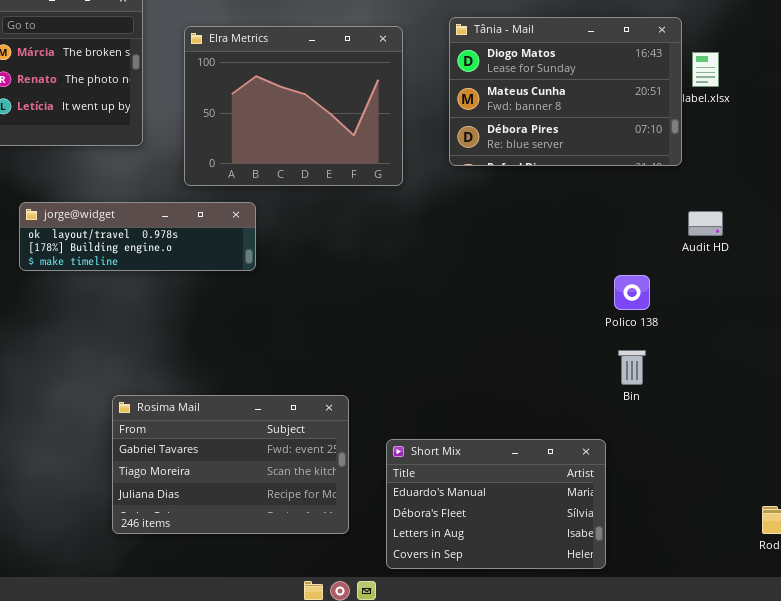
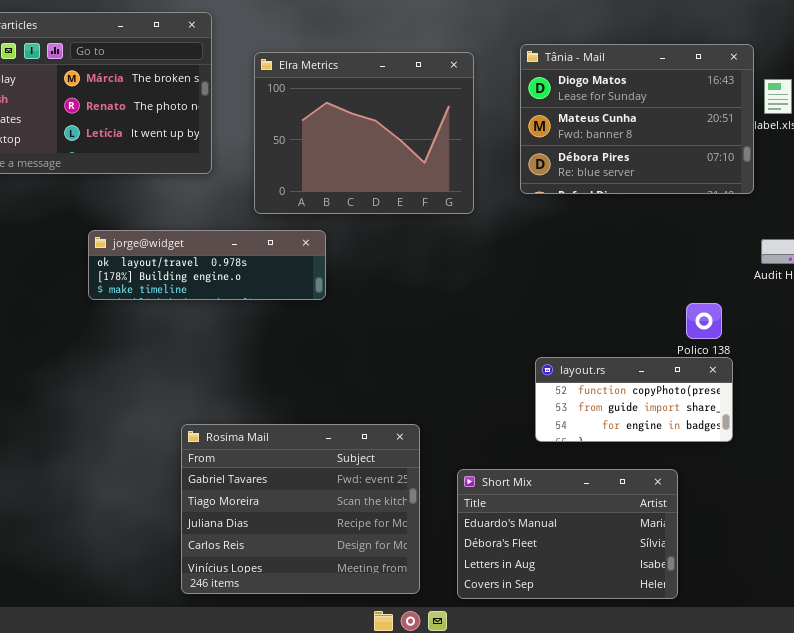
layout.rs: none -> [535,357,733,442], opened
Rosima Mail: [112,395,349,534] -> [181,424,420,594], resized

